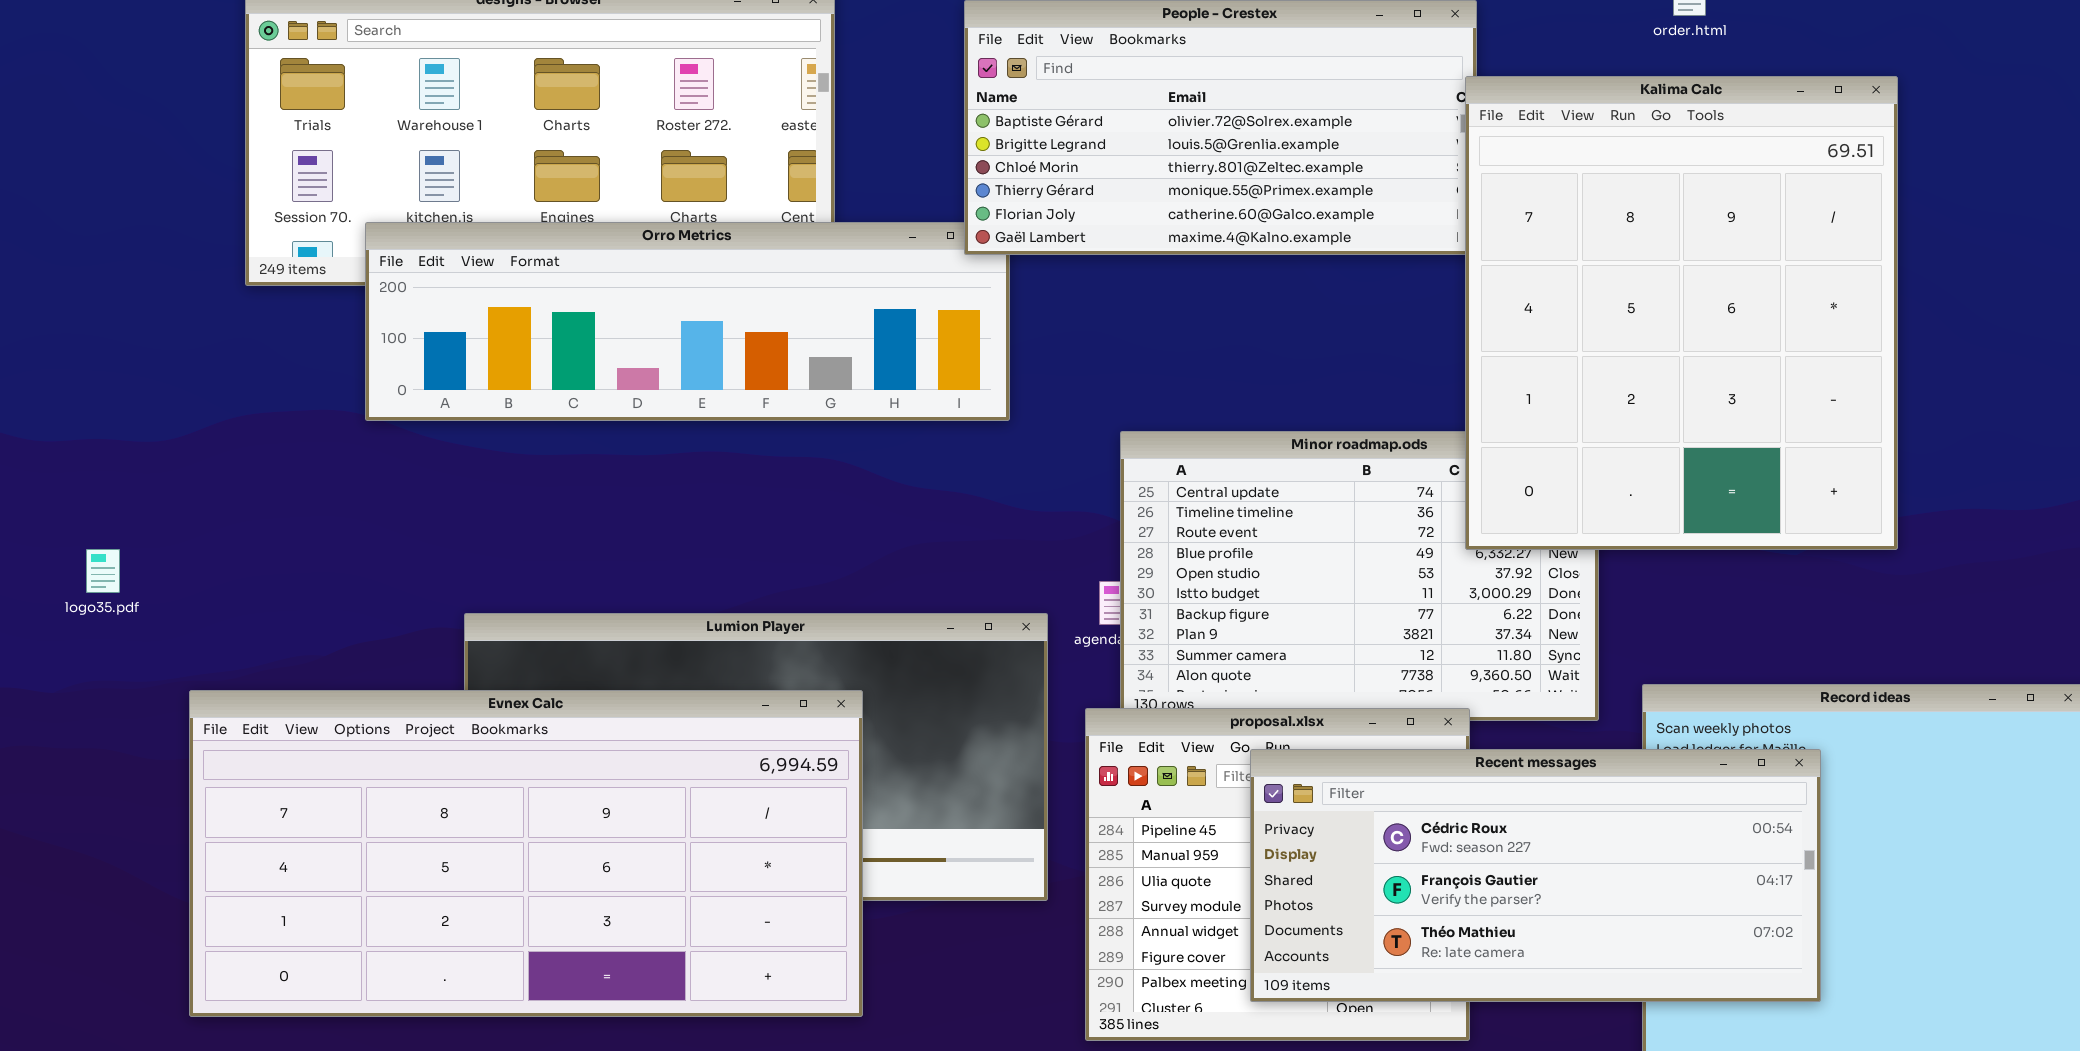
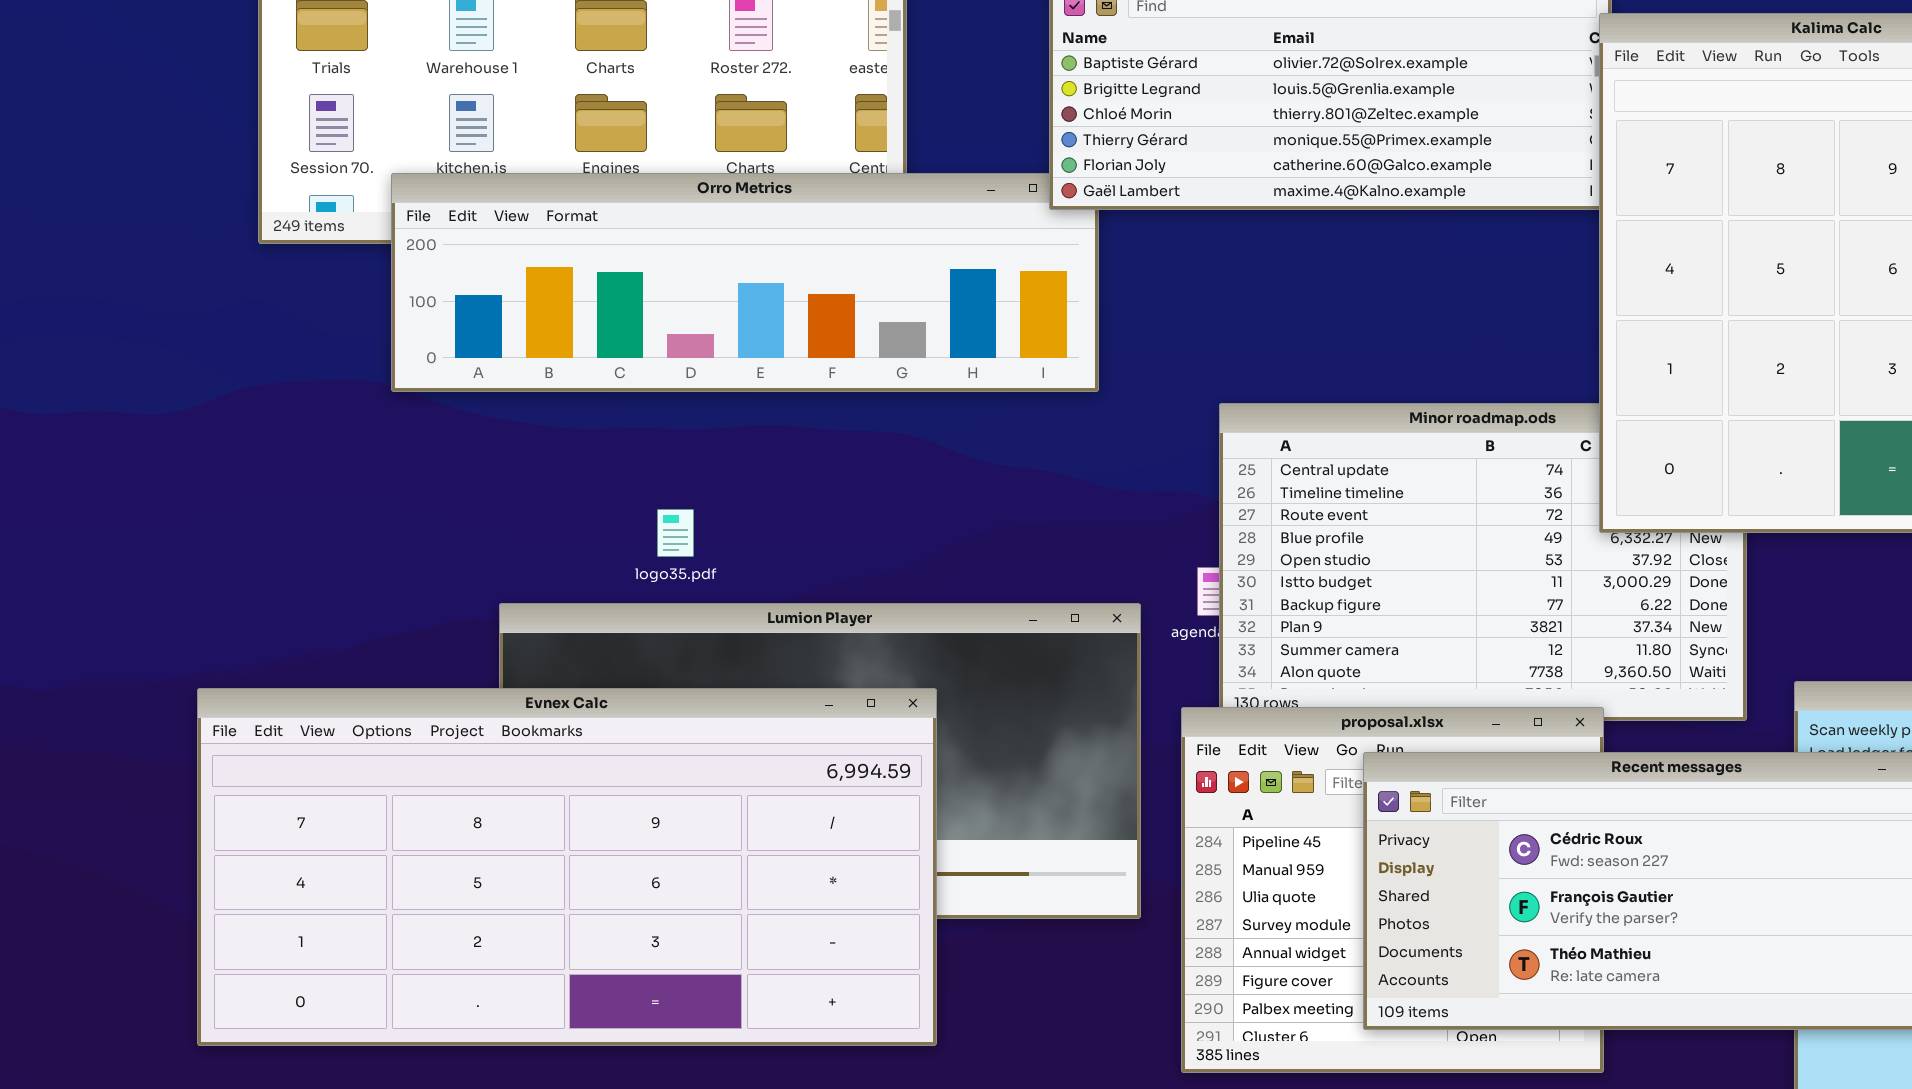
logo35.pdf: [86,549,120,593] -> [657,509,694,557], moved

